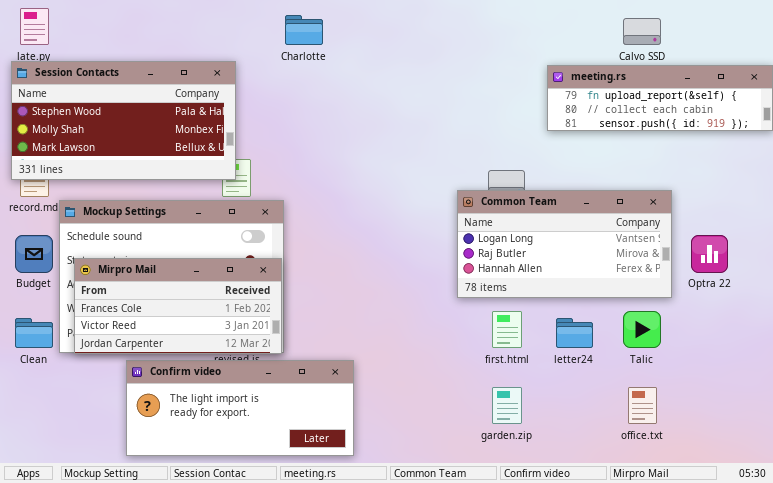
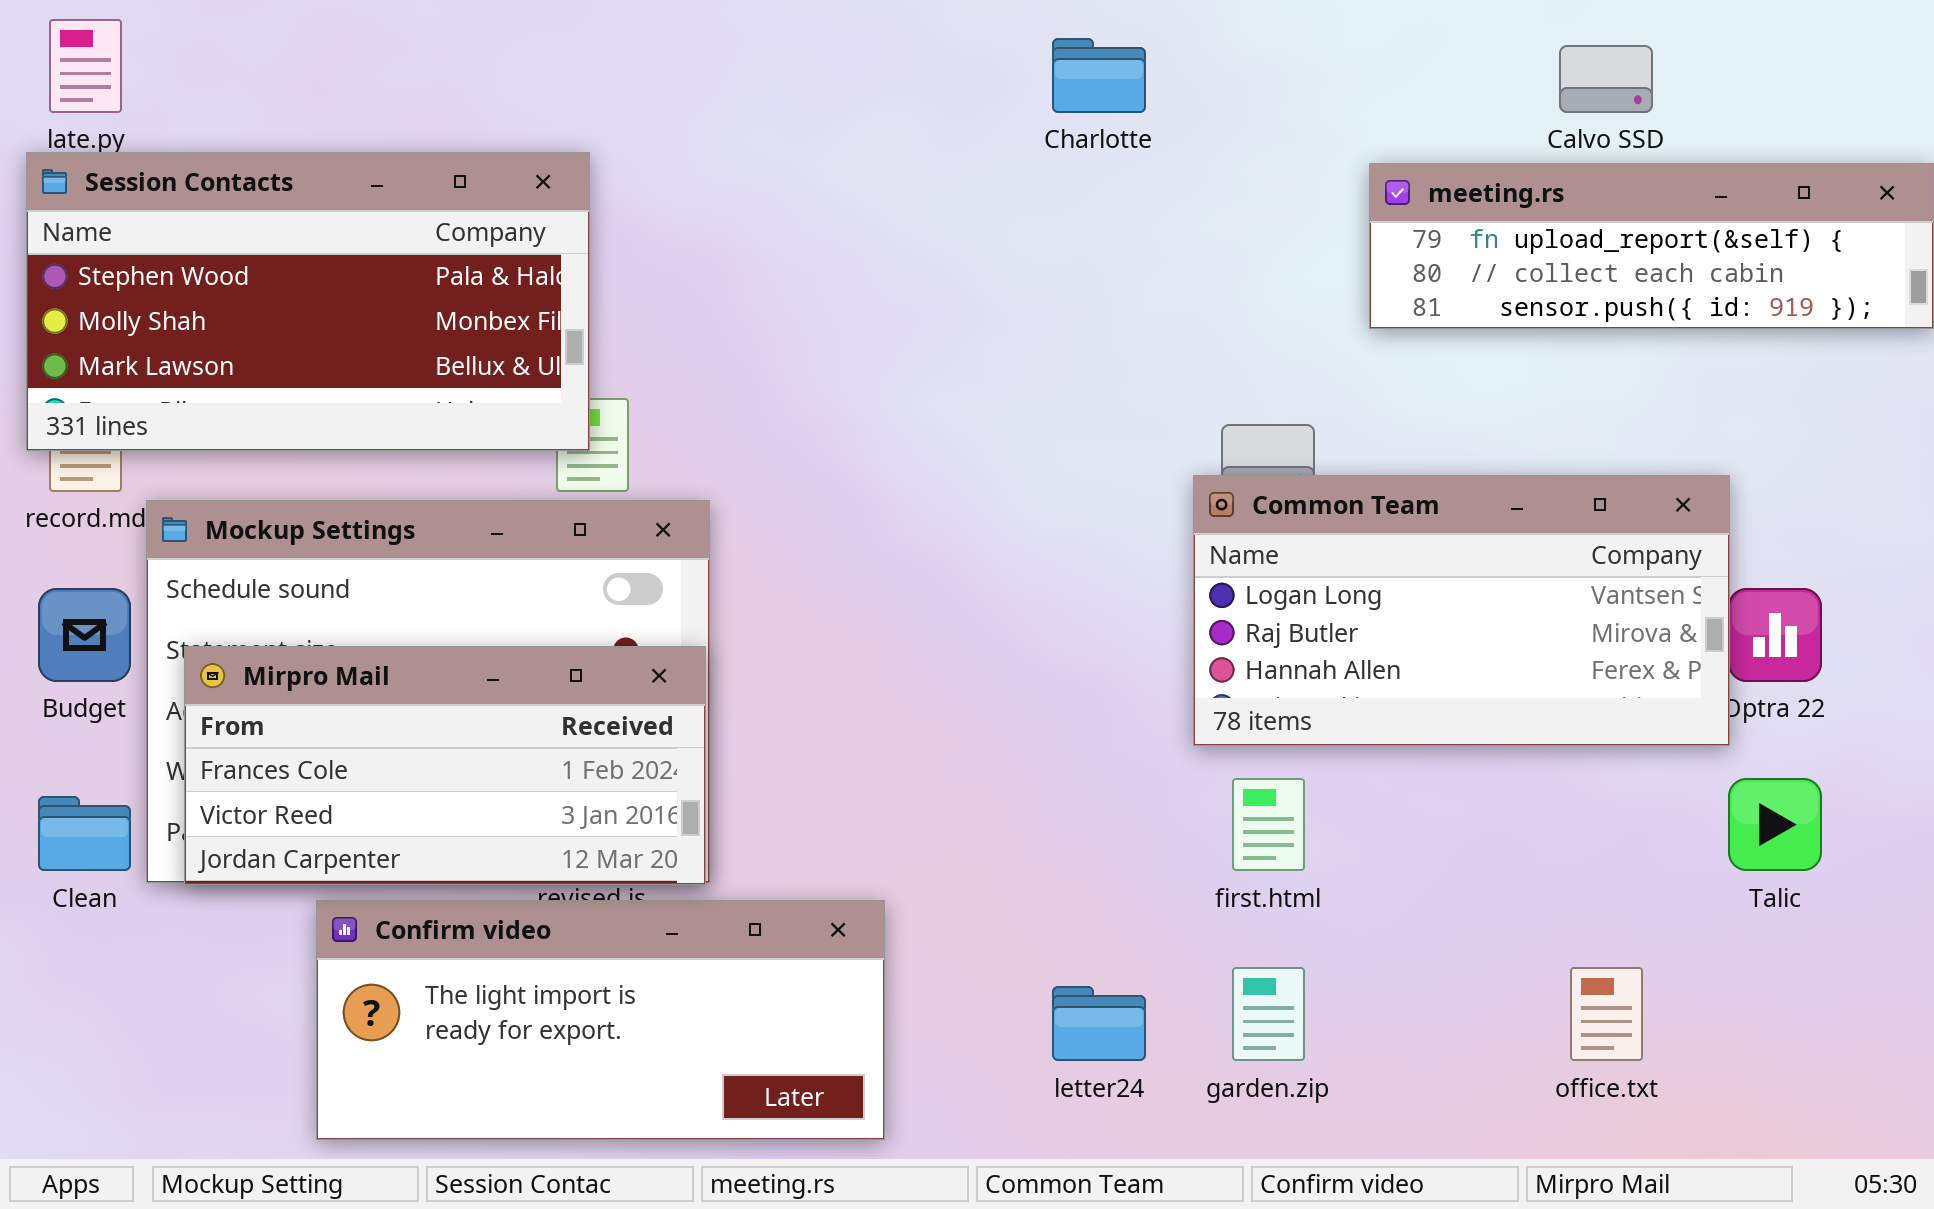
Charlotte: [285,15,323,45] -> [1052,38,1146,113], moved
Common Team: [457,190,672,298] -> [1193,475,1730,746], moved
Talic: [623,311,661,348] -> [1728,778,1822,871], moved
letter24: [556,318,593,348] -> [1052,986,1146,1061], moved

